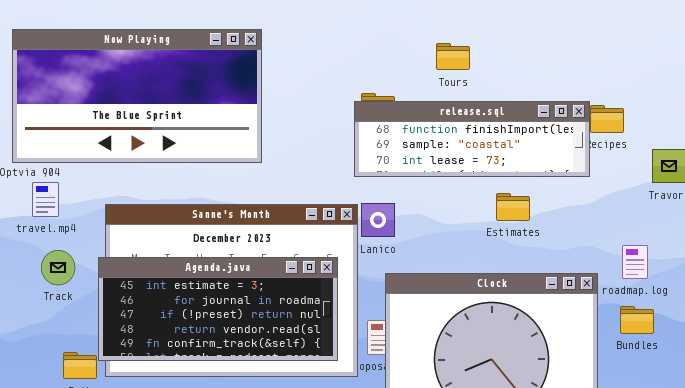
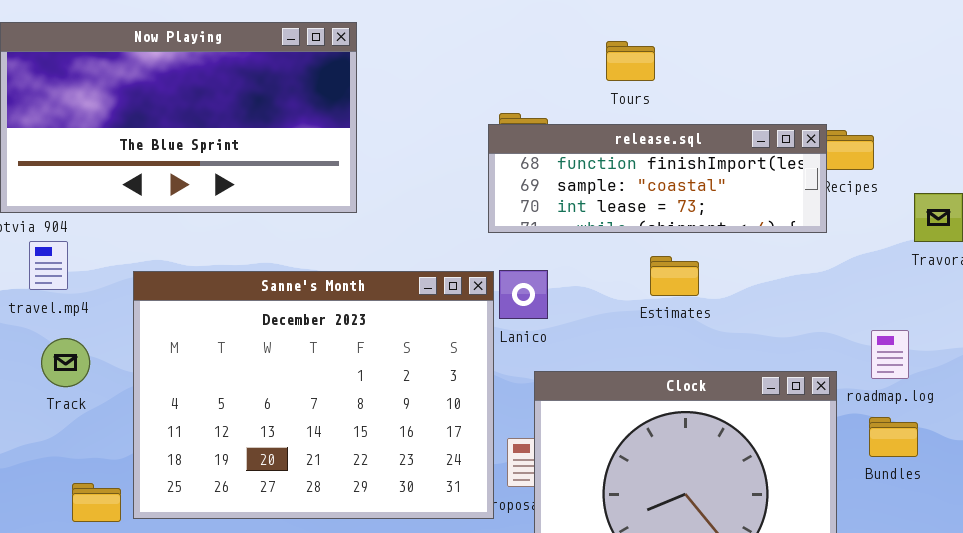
Estimates: [496,193,530,221] -> [650,256,699,296], moved
Agenda.java: [98,257,338,361] -> none, closed

